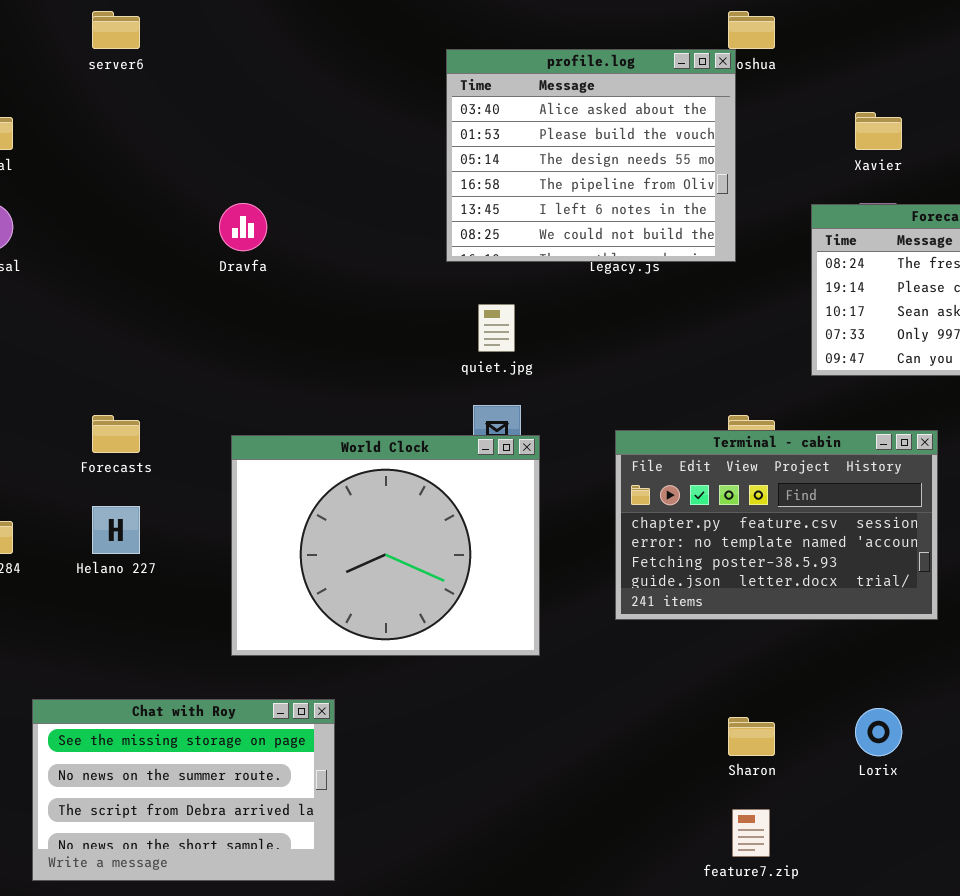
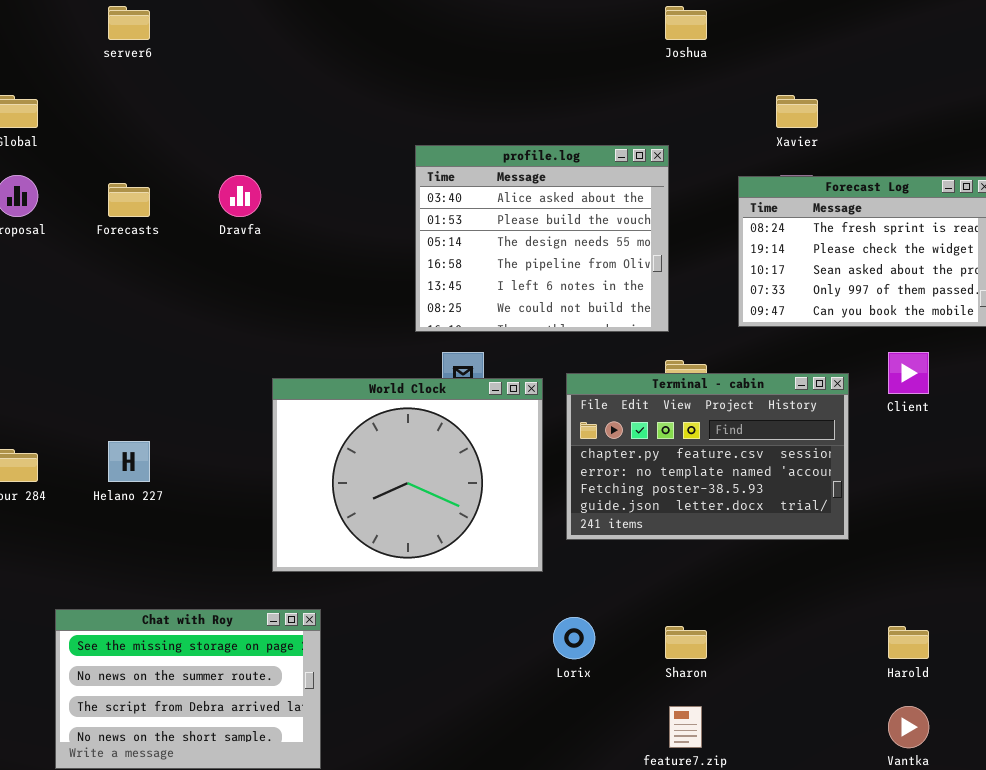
profile.log: [446,49,736,262] -> [415,145,669,332], moved
Forecasts: [92,415,140,453] -> [108,183,150,217], moved
World Clock: [231,435,540,656] -> [272,378,543,572], moved
Lorix: [855,708,902,756] -> [553,617,595,659], moved

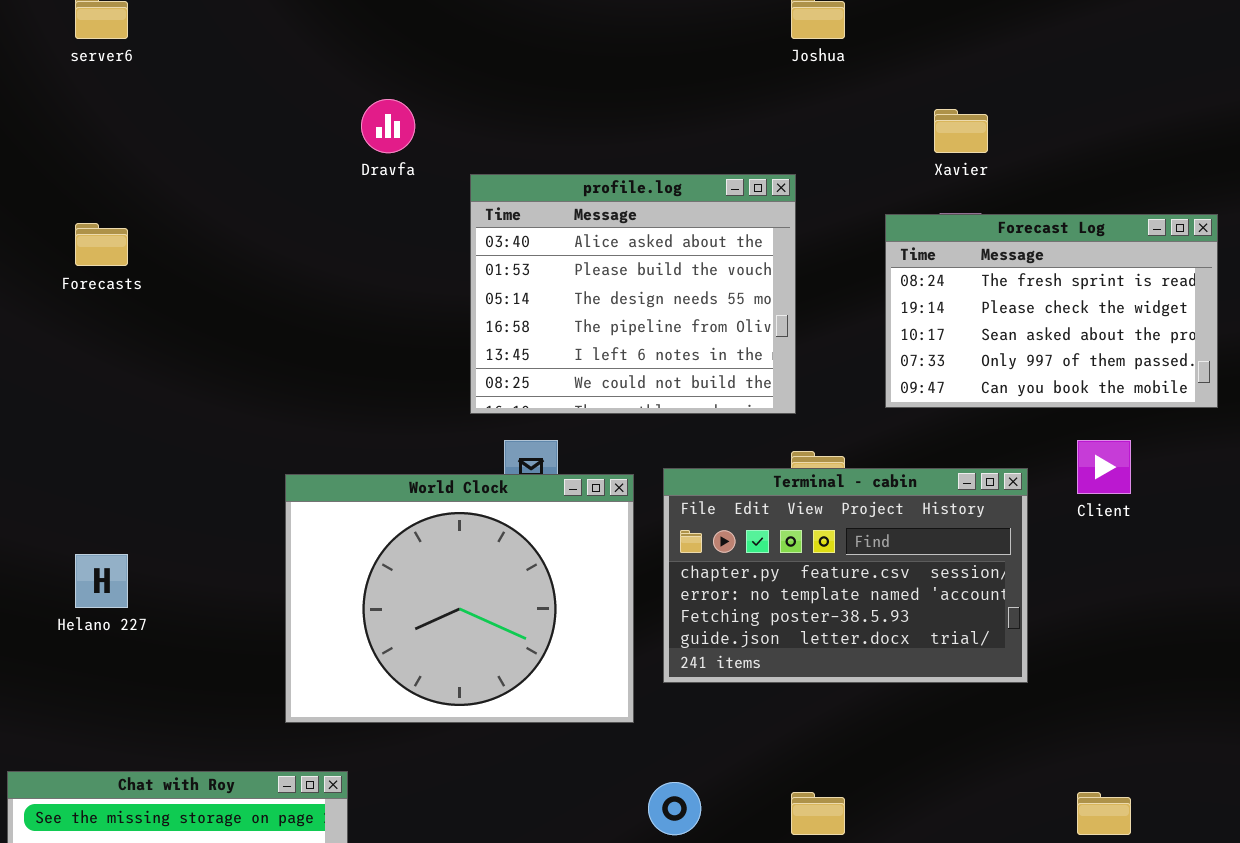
Dravfa: [219,175,261,217] -> [361,99,415,153], moved

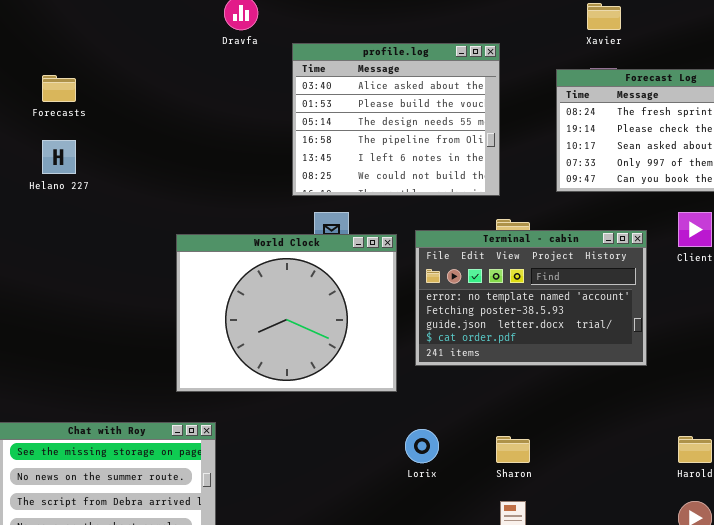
Terminal - cabin: [663,468,1028,683] -> [415,230,647,366], scrolled down 1 row
Helano 227: [75,554,128,608] -> [42,140,76,174], moved

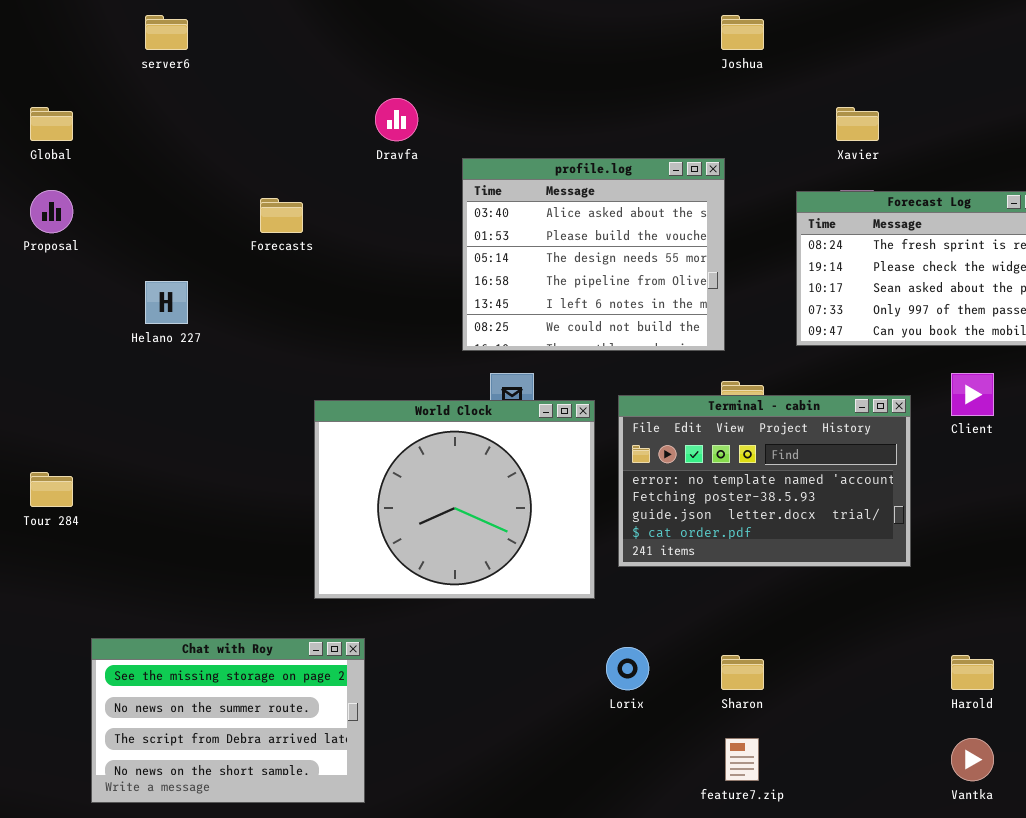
Forecasts: [42,75,76,102] -> [260,198,303,233], moved

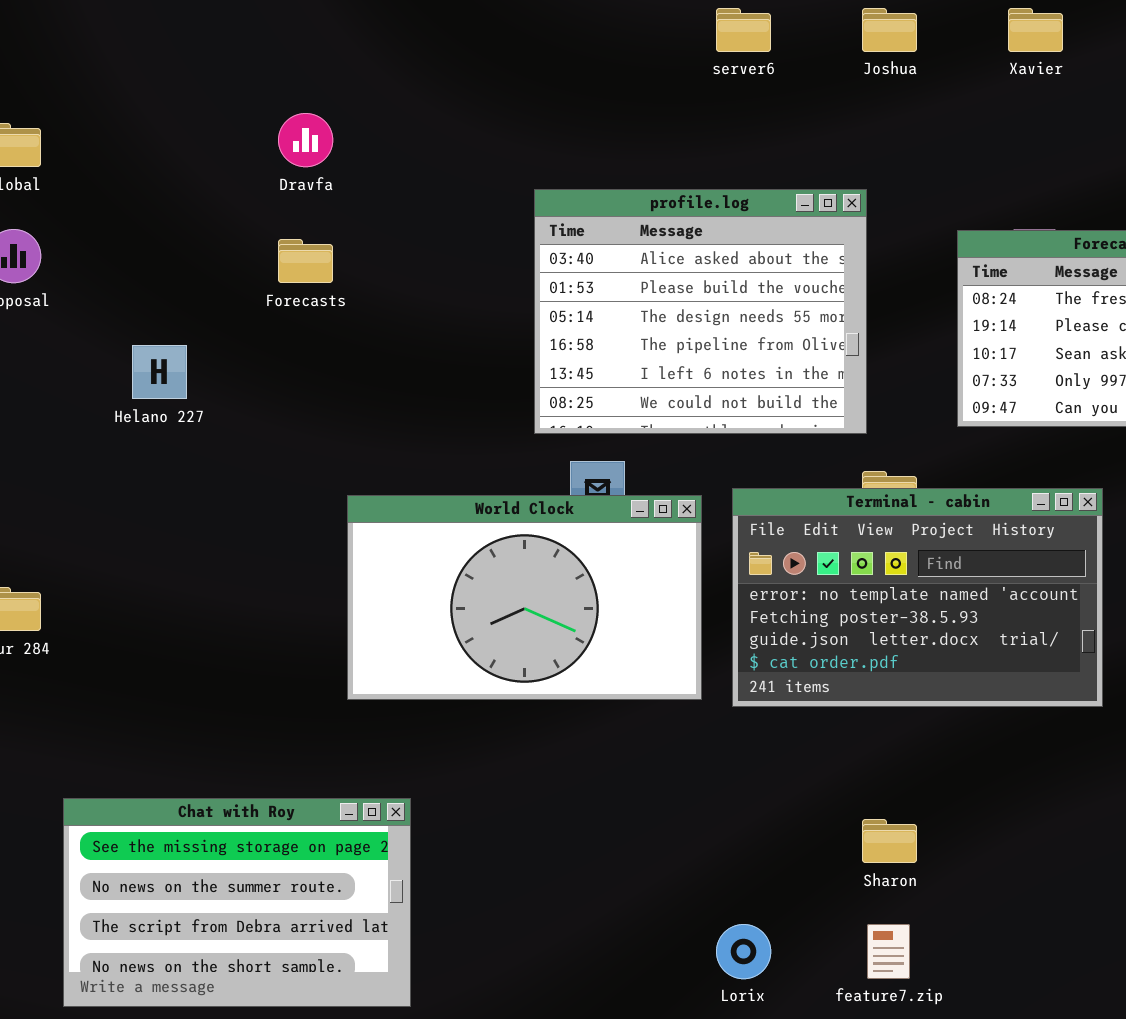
server6: [145,15,188,50] -> [716,8,771,52], moved
Dravfa: [375,98,418,141] -> [278,113,333,167], moved
Xavier: [836,107,879,141] -> [1008,8,1063,52], moved
World Clock: [314,400,595,599] -> [347,495,702,700], resized
Lorix: [606,647,649,690] -> [716,924,771,979], moved

